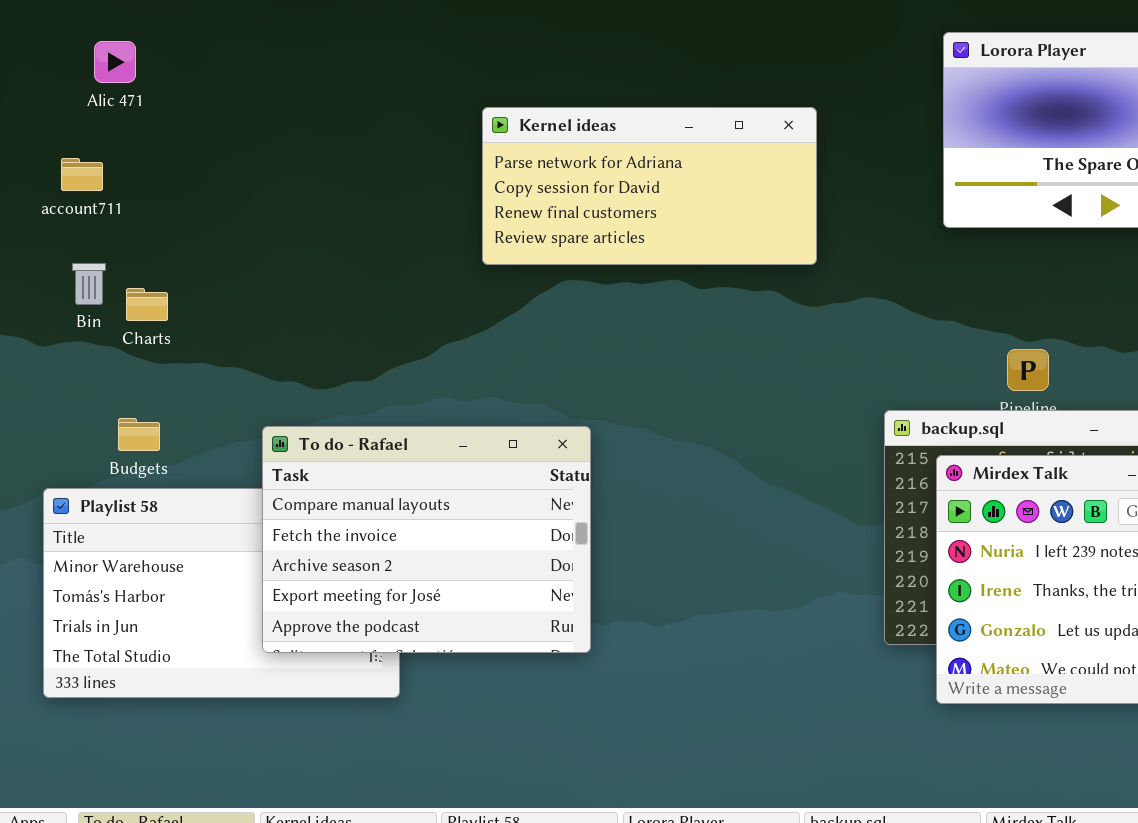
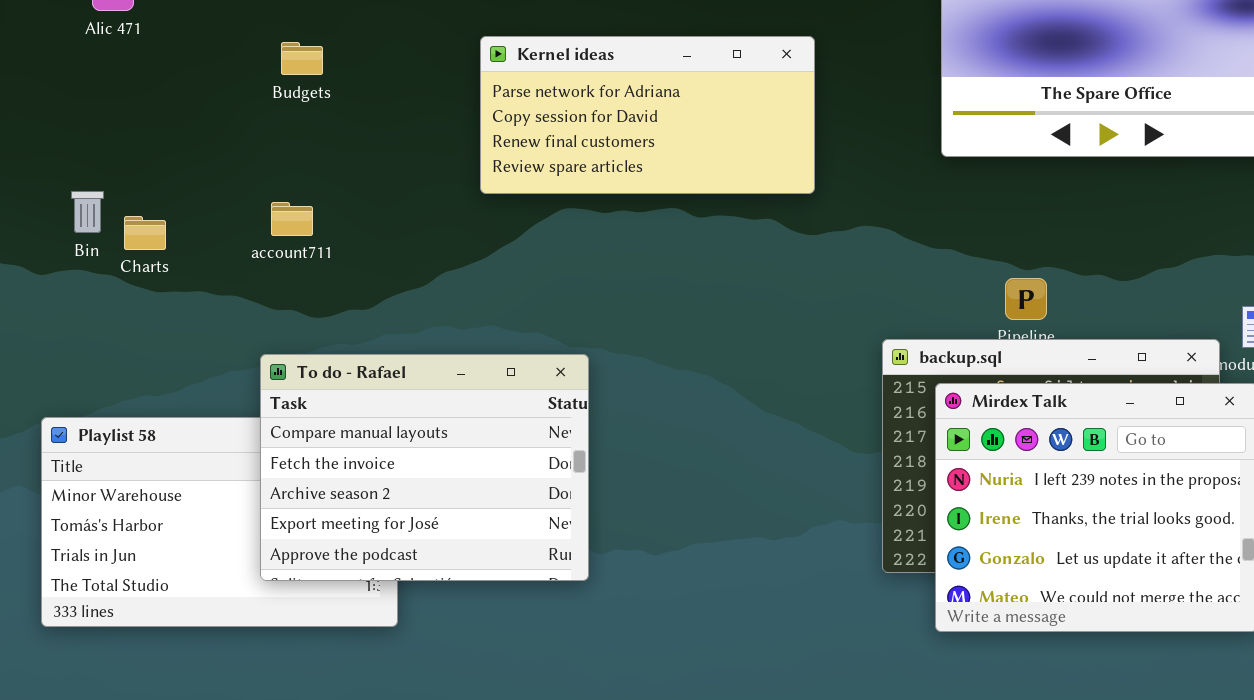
account711: [61,158,103,191] -> [271,202,313,236], moved
Budgets: [118,418,160,451] -> [281,42,323,75], moved

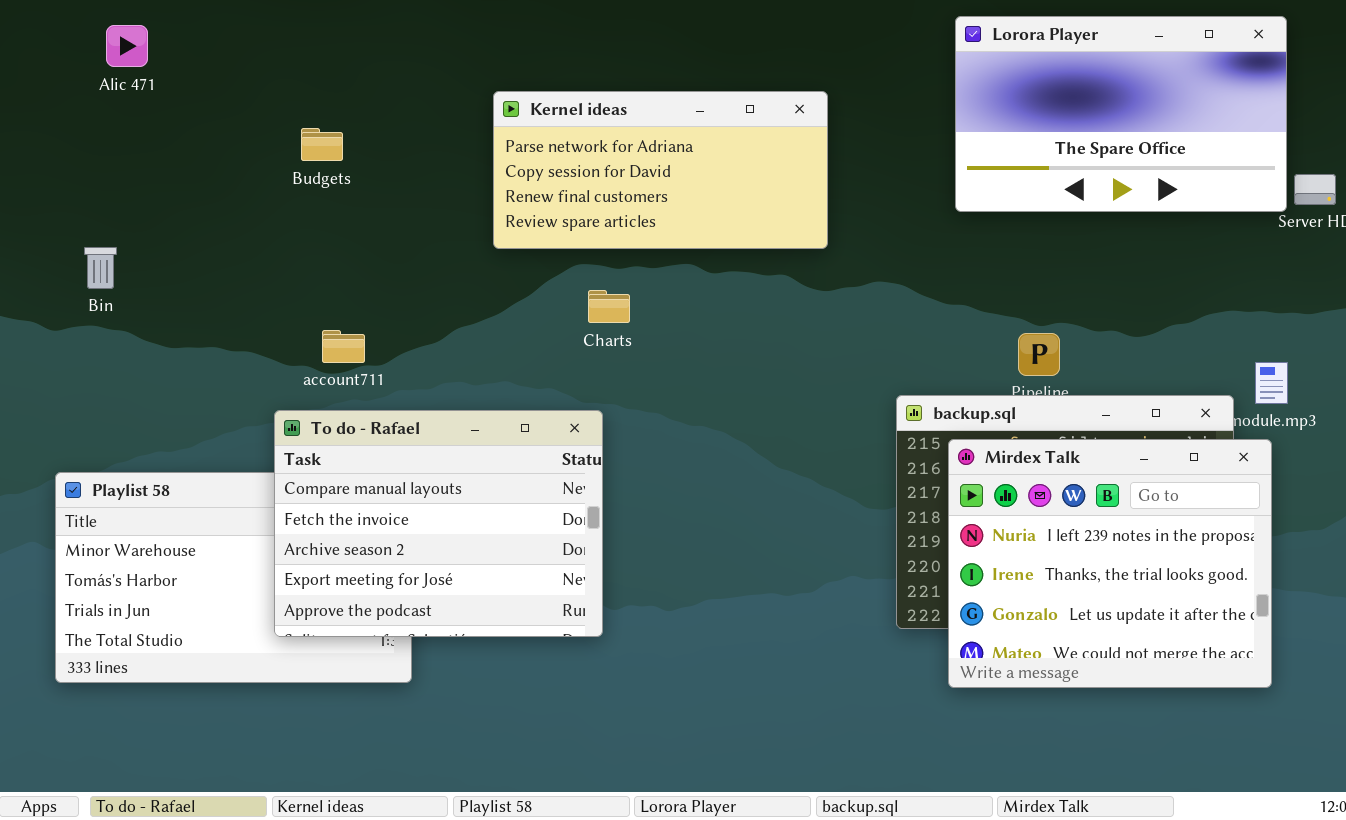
Budgets: [281,42,323,75] -> [301,128,343,161], moved
account711: [271,202,313,236] -> [322,330,365,363], moved
Charts: [124,216,166,250] -> [588,290,630,323], moved

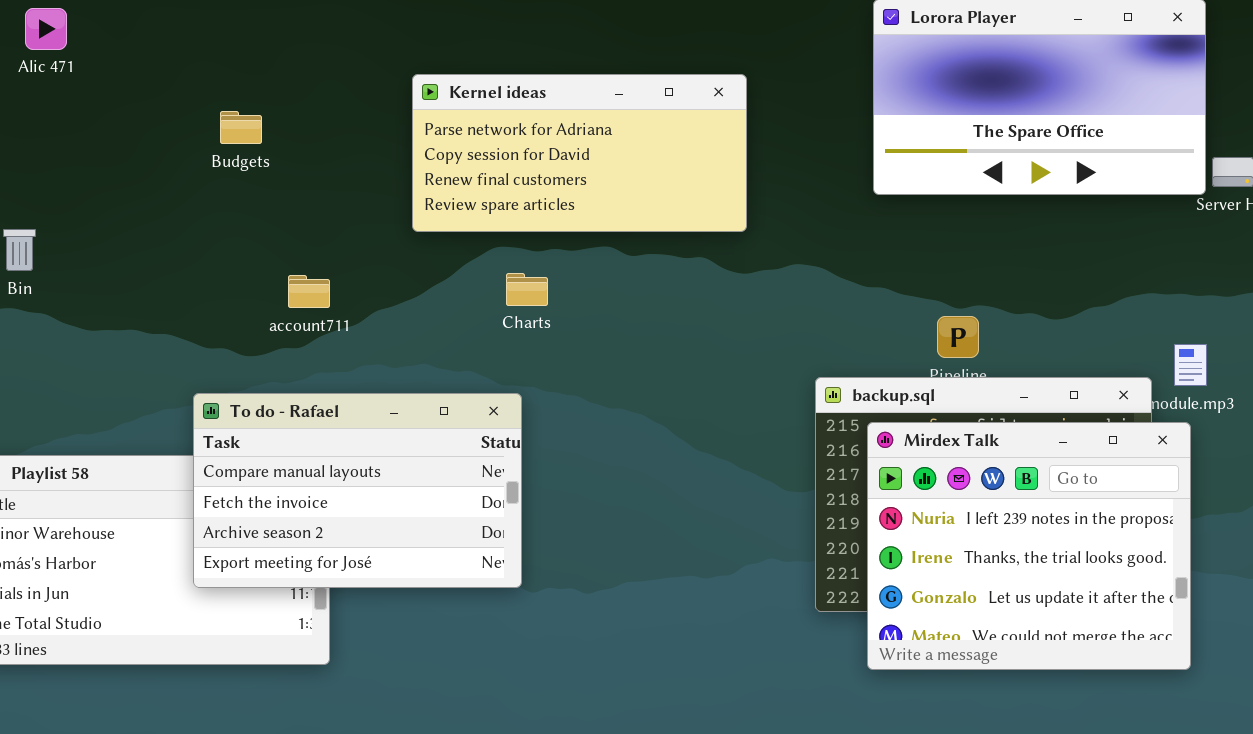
account711: [322,330,365,363] -> [288,275,330,308], moved
To do - Rafael: [274,410,603,637] -> [193,393,522,588], resized

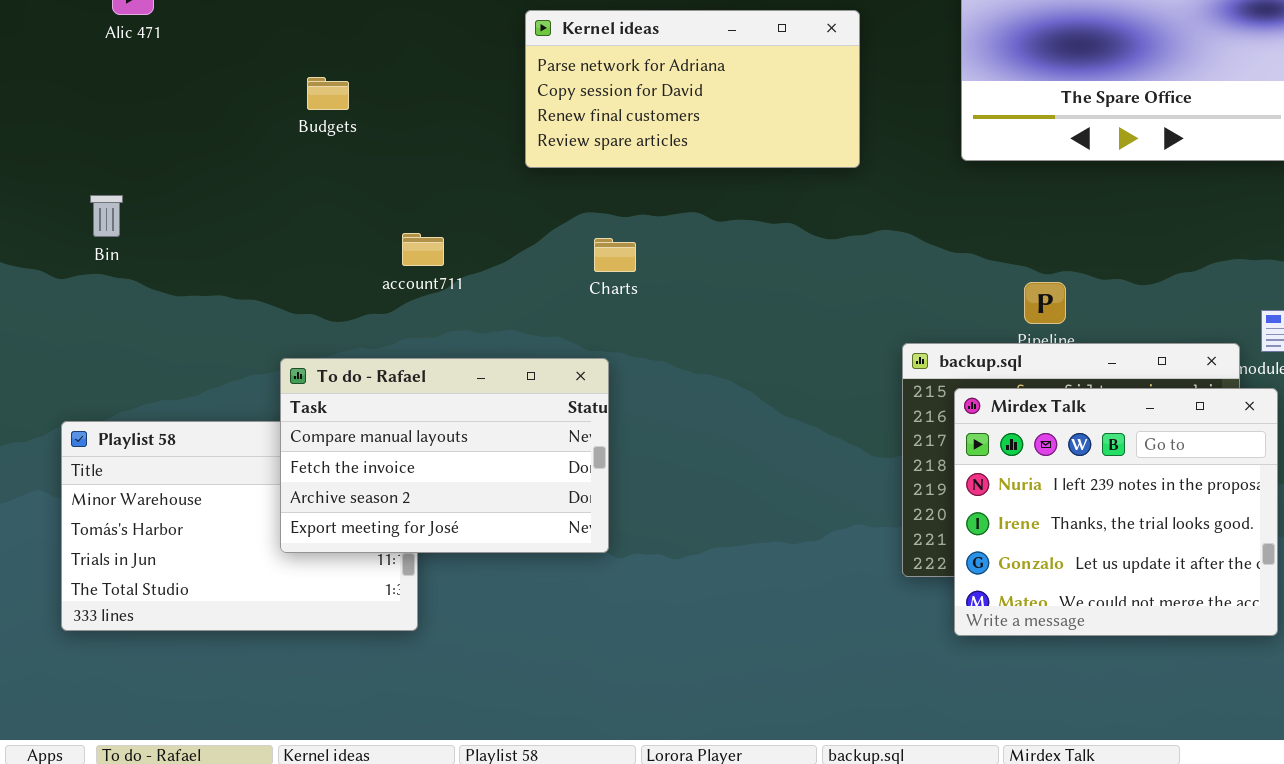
Kernel ideas: [412,74,747,232] -> [525,10,860,168], moved
account711: [288,275,330,308] -> [402,233,444,266], moved

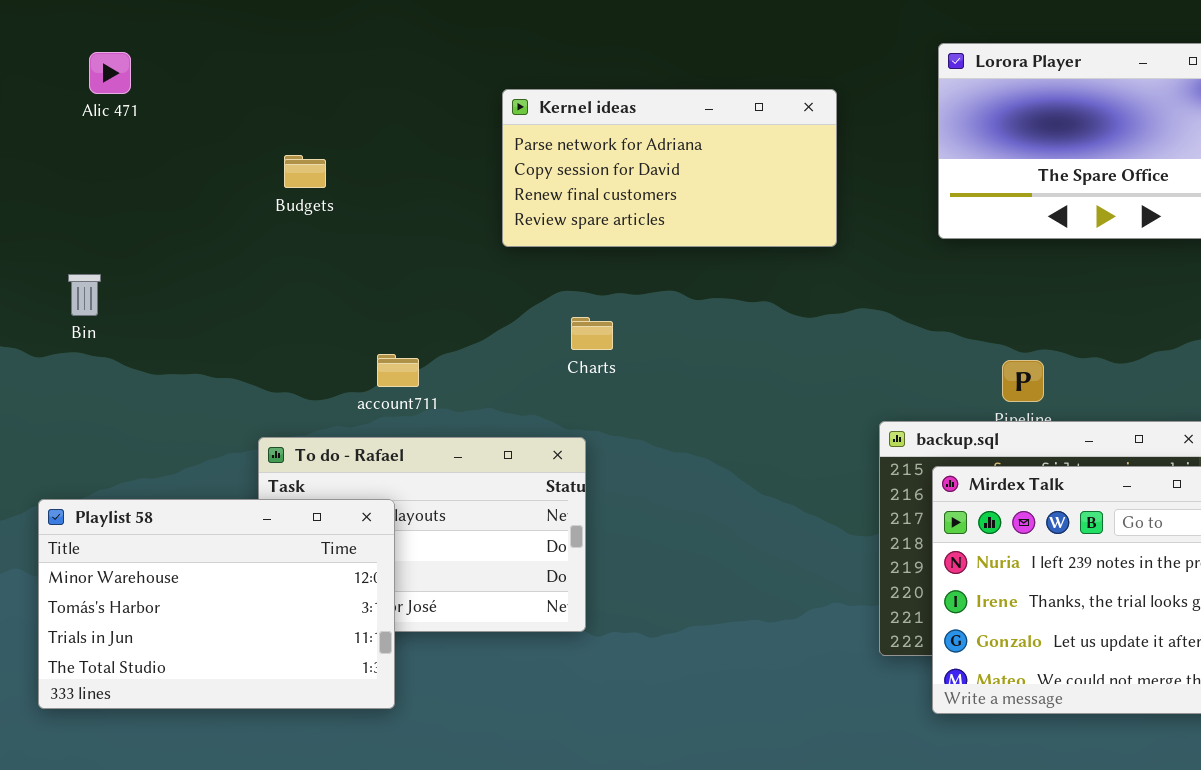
account711: [402,233,444,266] -> [377,354,419,387], moved
Playlist 58: [61,421,418,631] -> [38,499,395,709], raised

